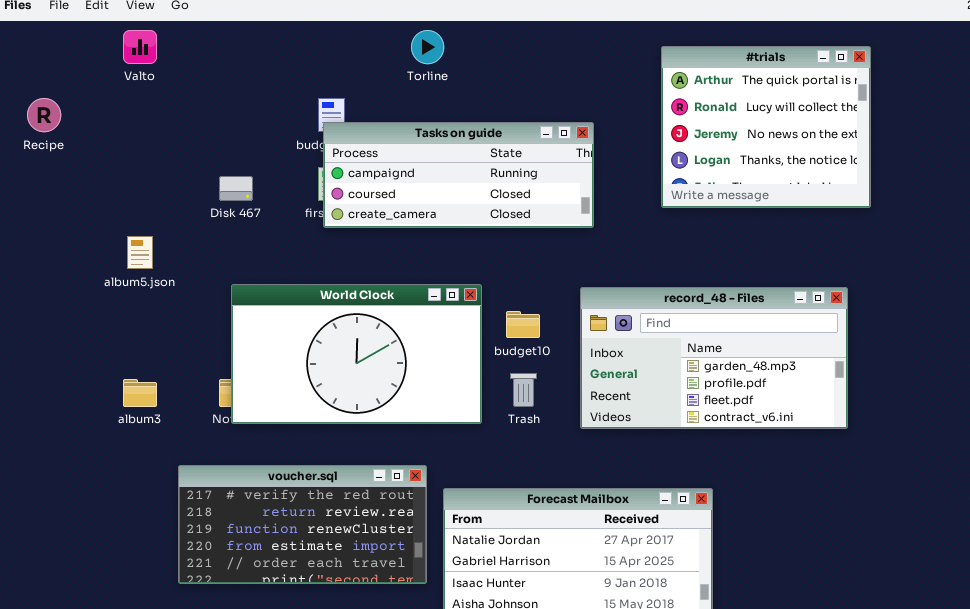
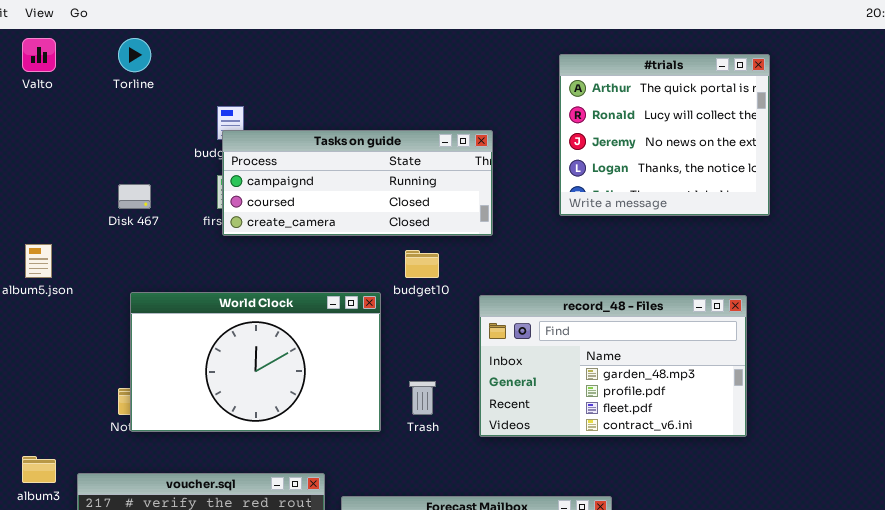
Torline: [411,30,444,64] -> [118,38,151,72], moved
budget10: [506,311,540,338] -> [405,250,439,278], moved
album3: [123,379,157,407] -> [22,456,56,483], moved

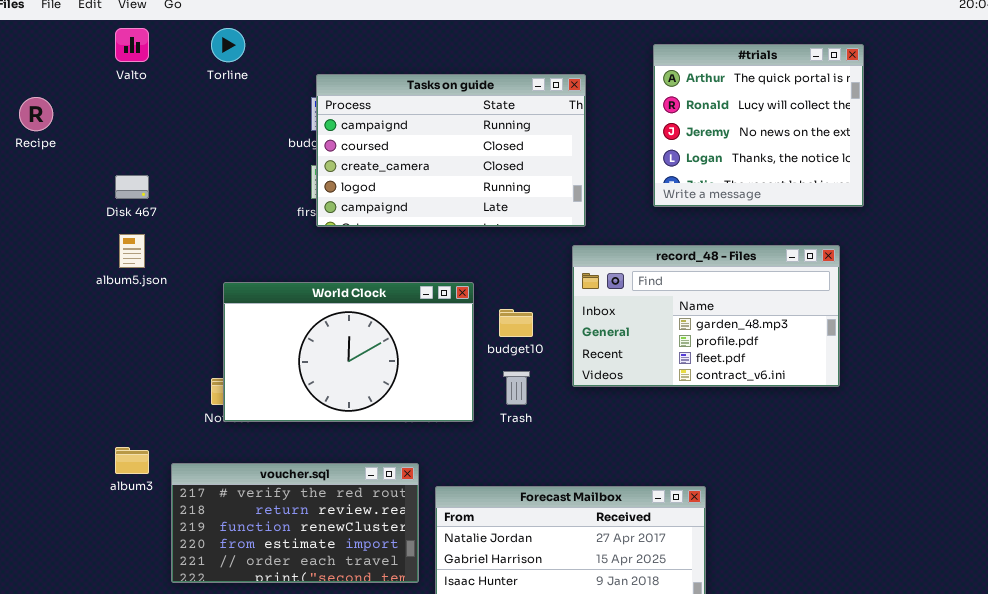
Tasks on guide: [222,130,493,236] -> [316,74,586,227], resized
Disk 467: [118,184,151,209] -> [115,175,149,199], moved
budget10: [405,250,439,278] -> [499,309,533,337], moved
record_48 - Files: [479,295,747,437] -> [572,245,840,387], moved

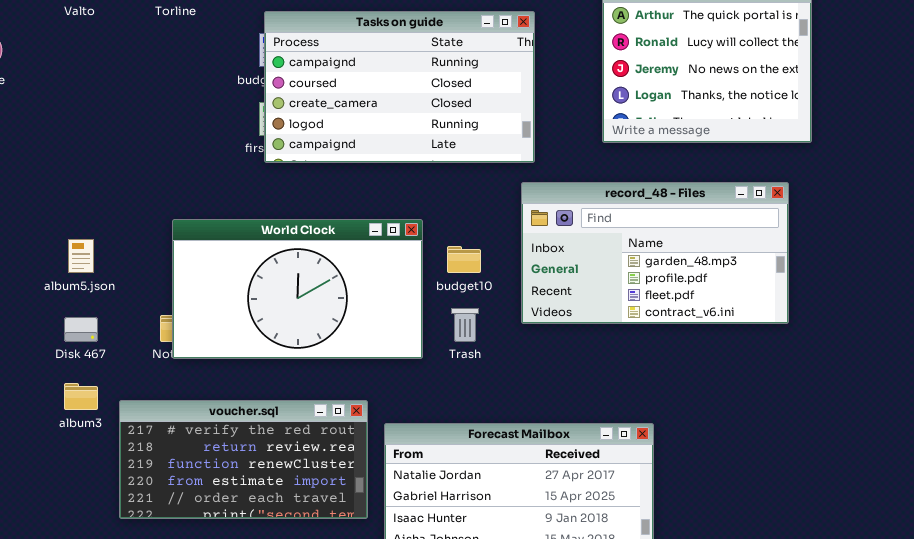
Disk 467: [115,175,149,199] -> [64,317,98,342], moved
album5.json: [119,234,145,268] -> [68,239,94,273], moved

